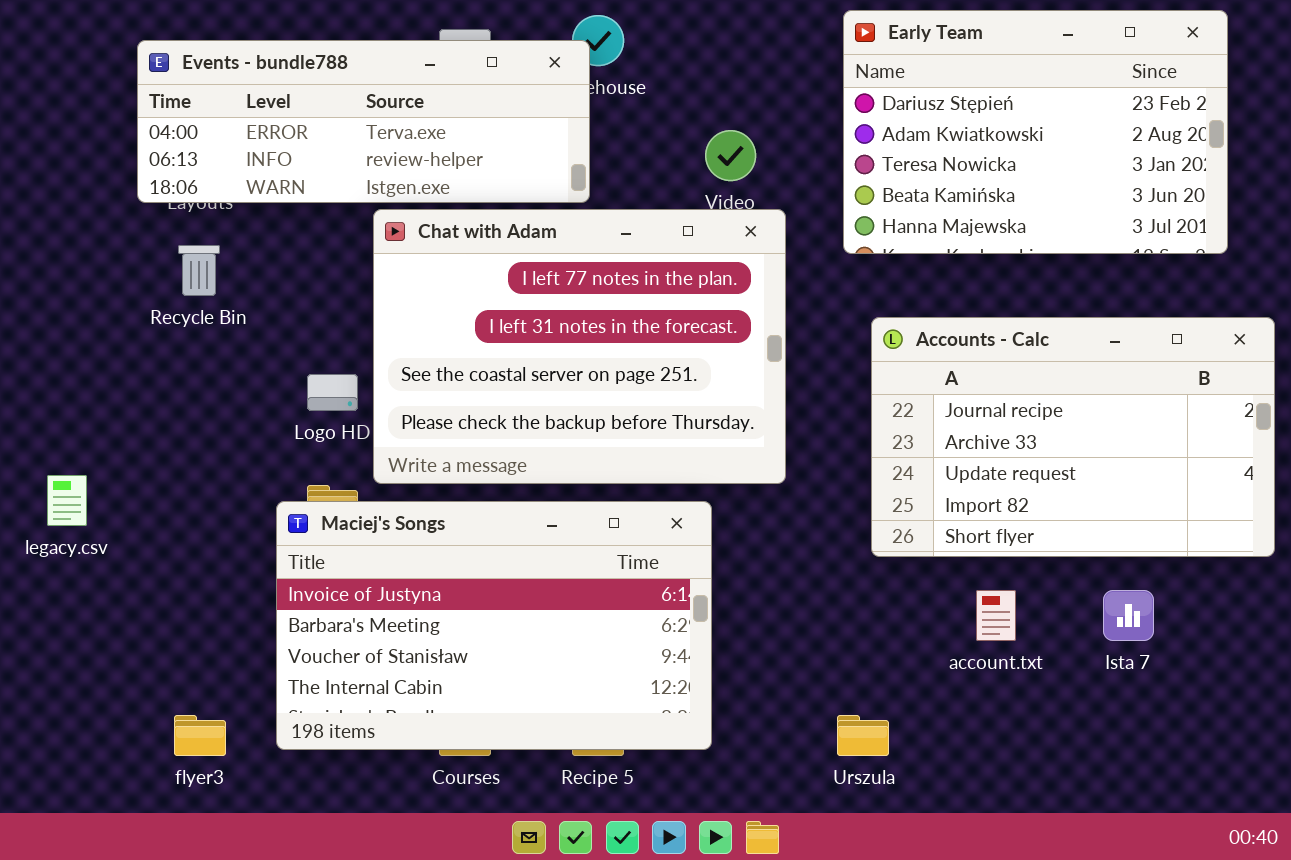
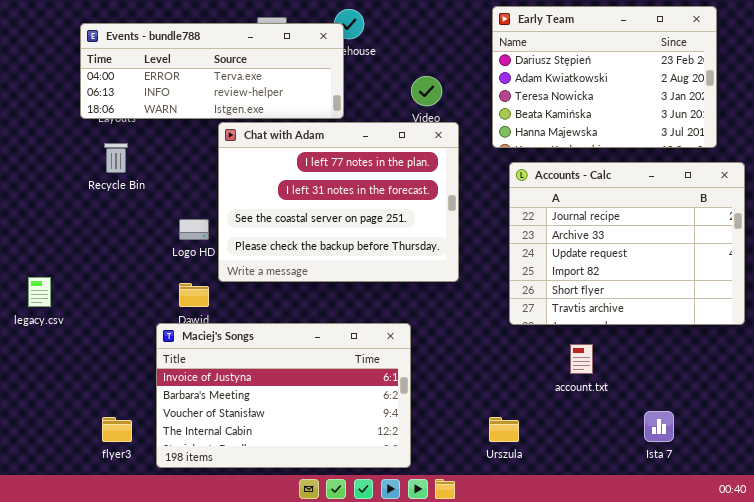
Accounts - Calc: [871,317,1275,557] -> [509,162,745,325], resized
Maciej's Songs: [276,501,712,750] -> [156,323,411,468], moved
Ista 7: [1103,590,1154,641] -> [644,411,674,442], moved

